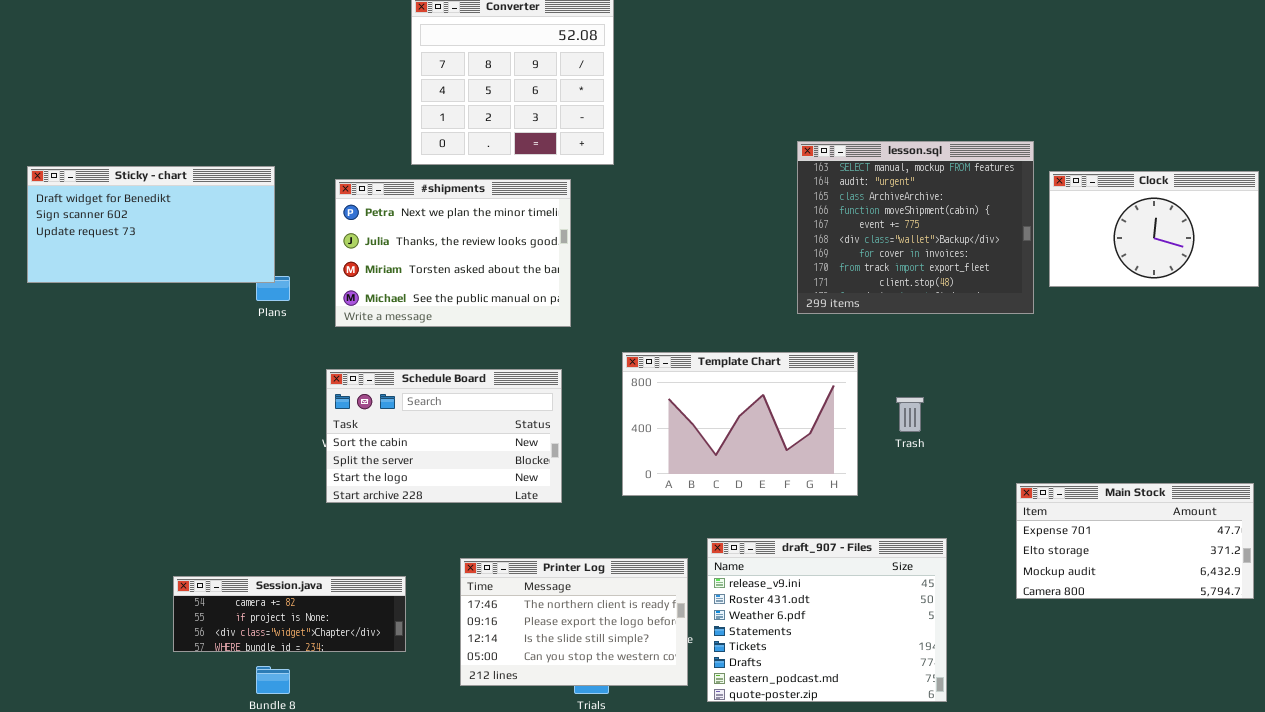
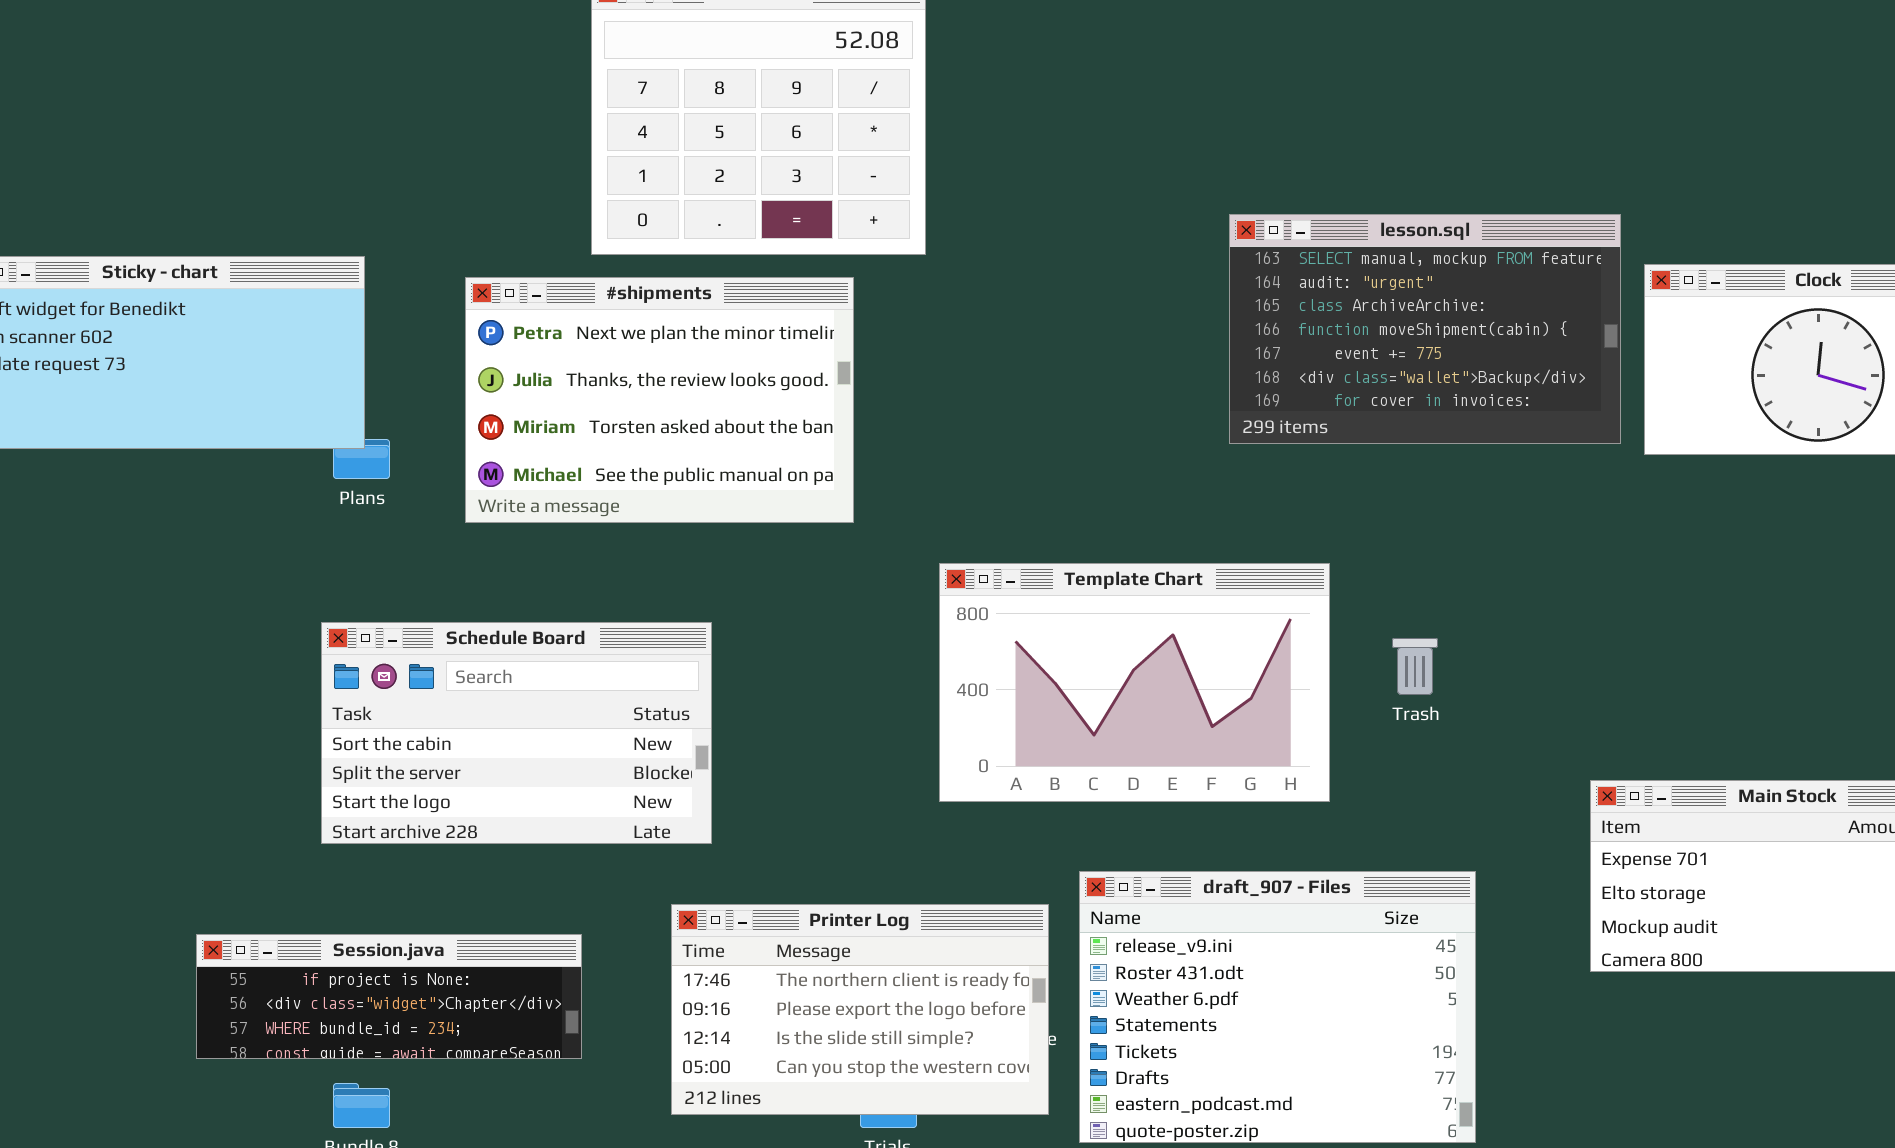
lesson.sql: [797,141,1034,314] -> [1229,214,1621,444], resized
Schedule Board: [326,369,562,503] -> [321,622,712,844], moved
Session.java: [173,576,406,652] -> [196,934,582,1059], scrolled down 1 row

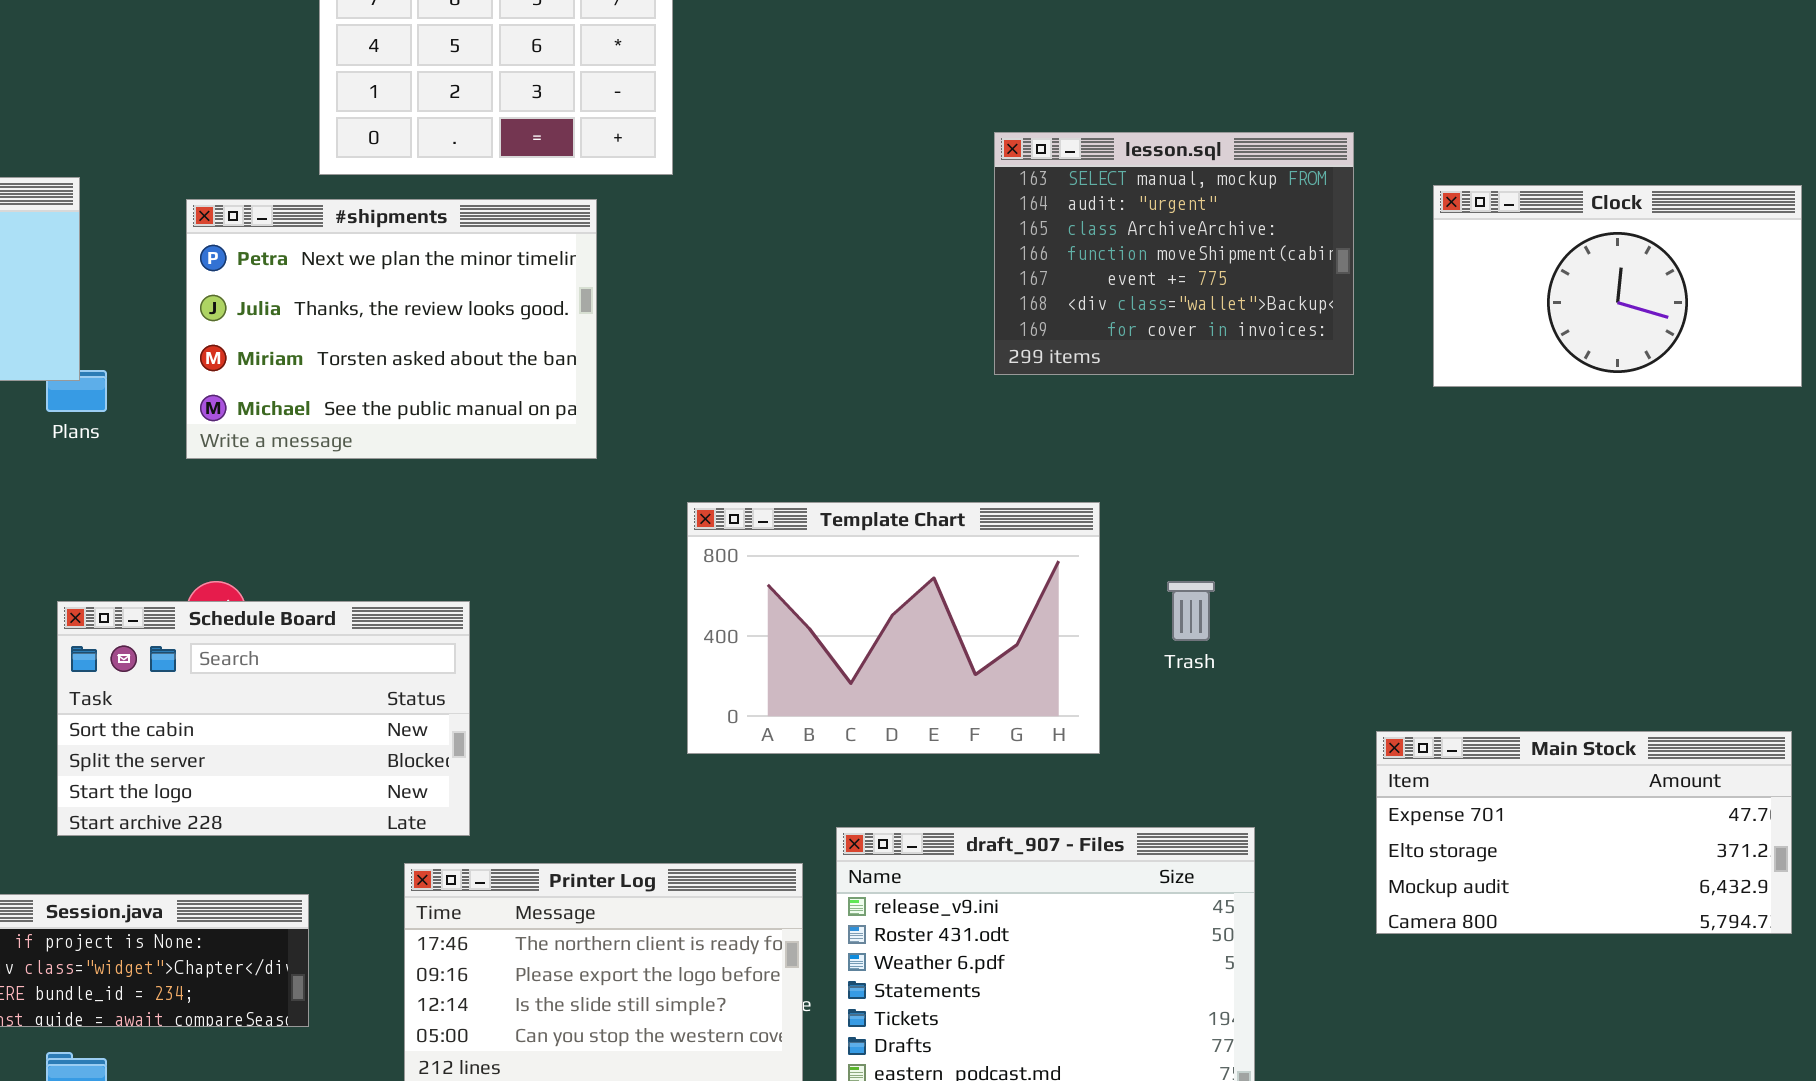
lesson.sql: [1229,214,1621,444] -> [994,132,1354,375], resized
Schedule Board: [321,622,712,844] -> [57,601,470,836], moved

